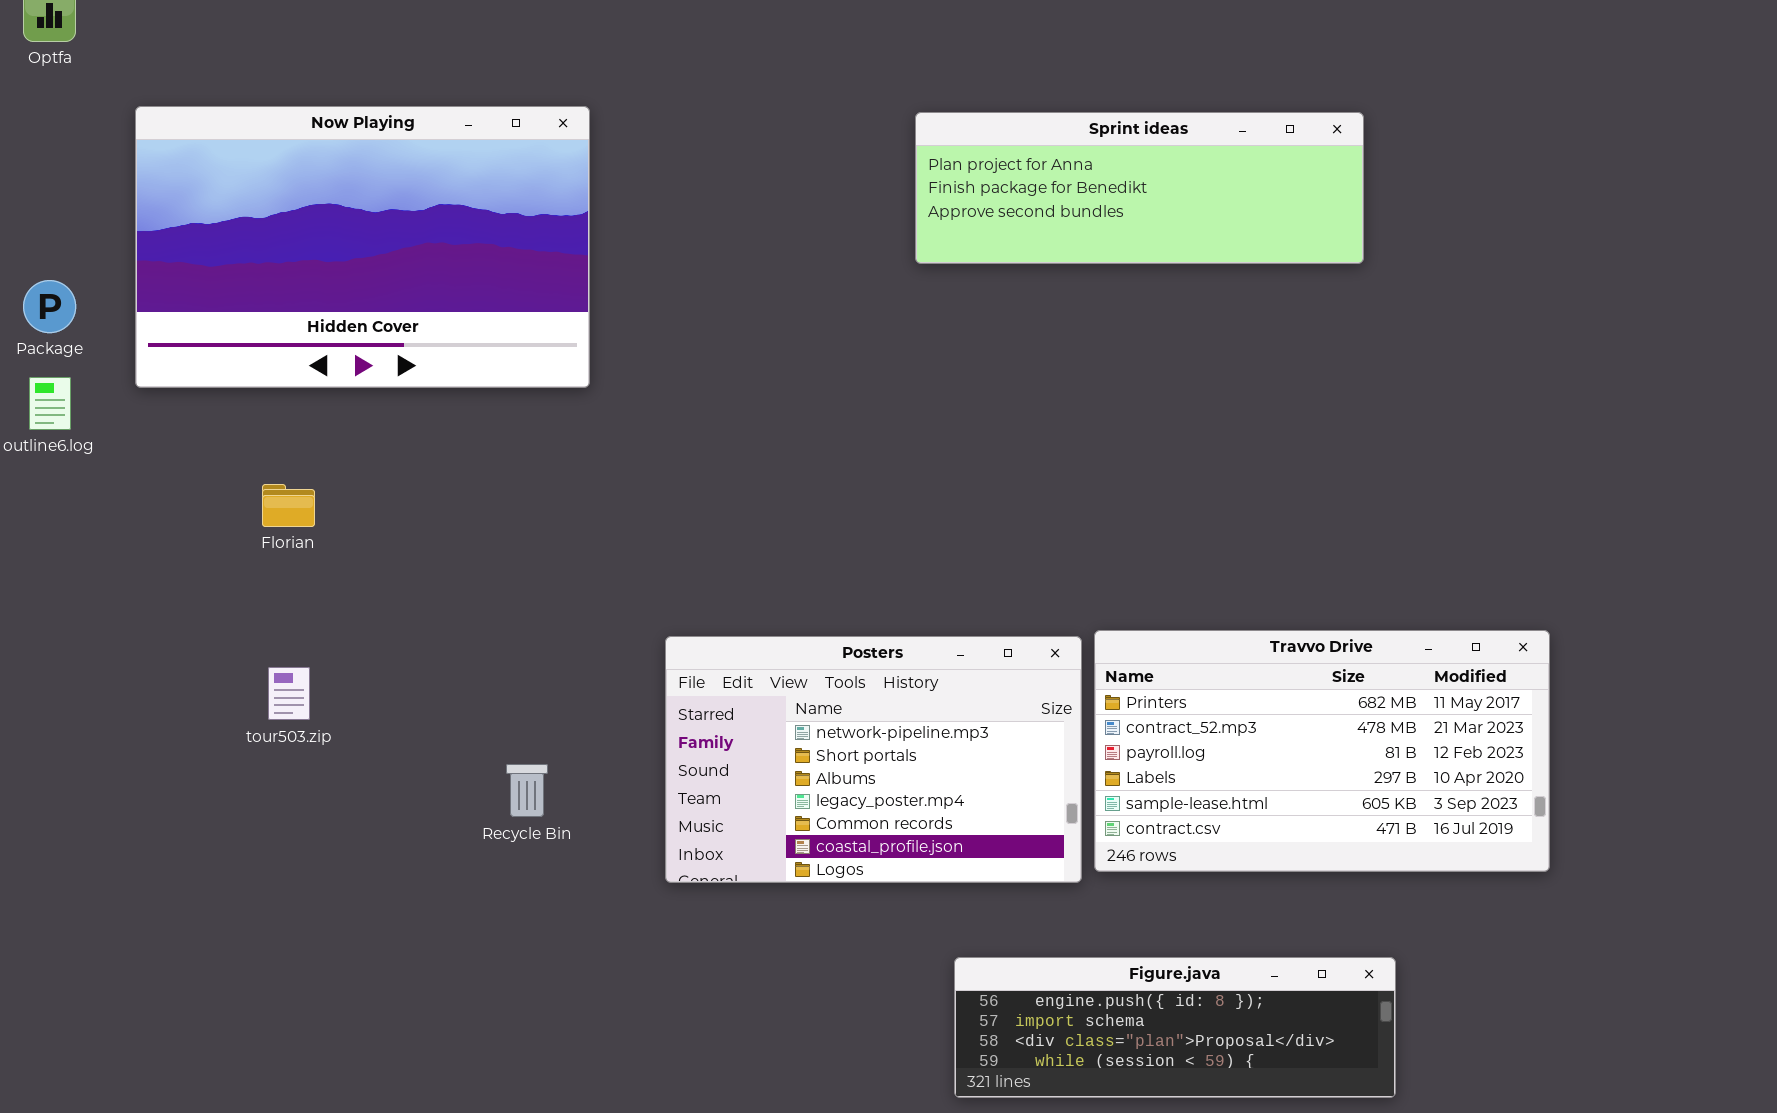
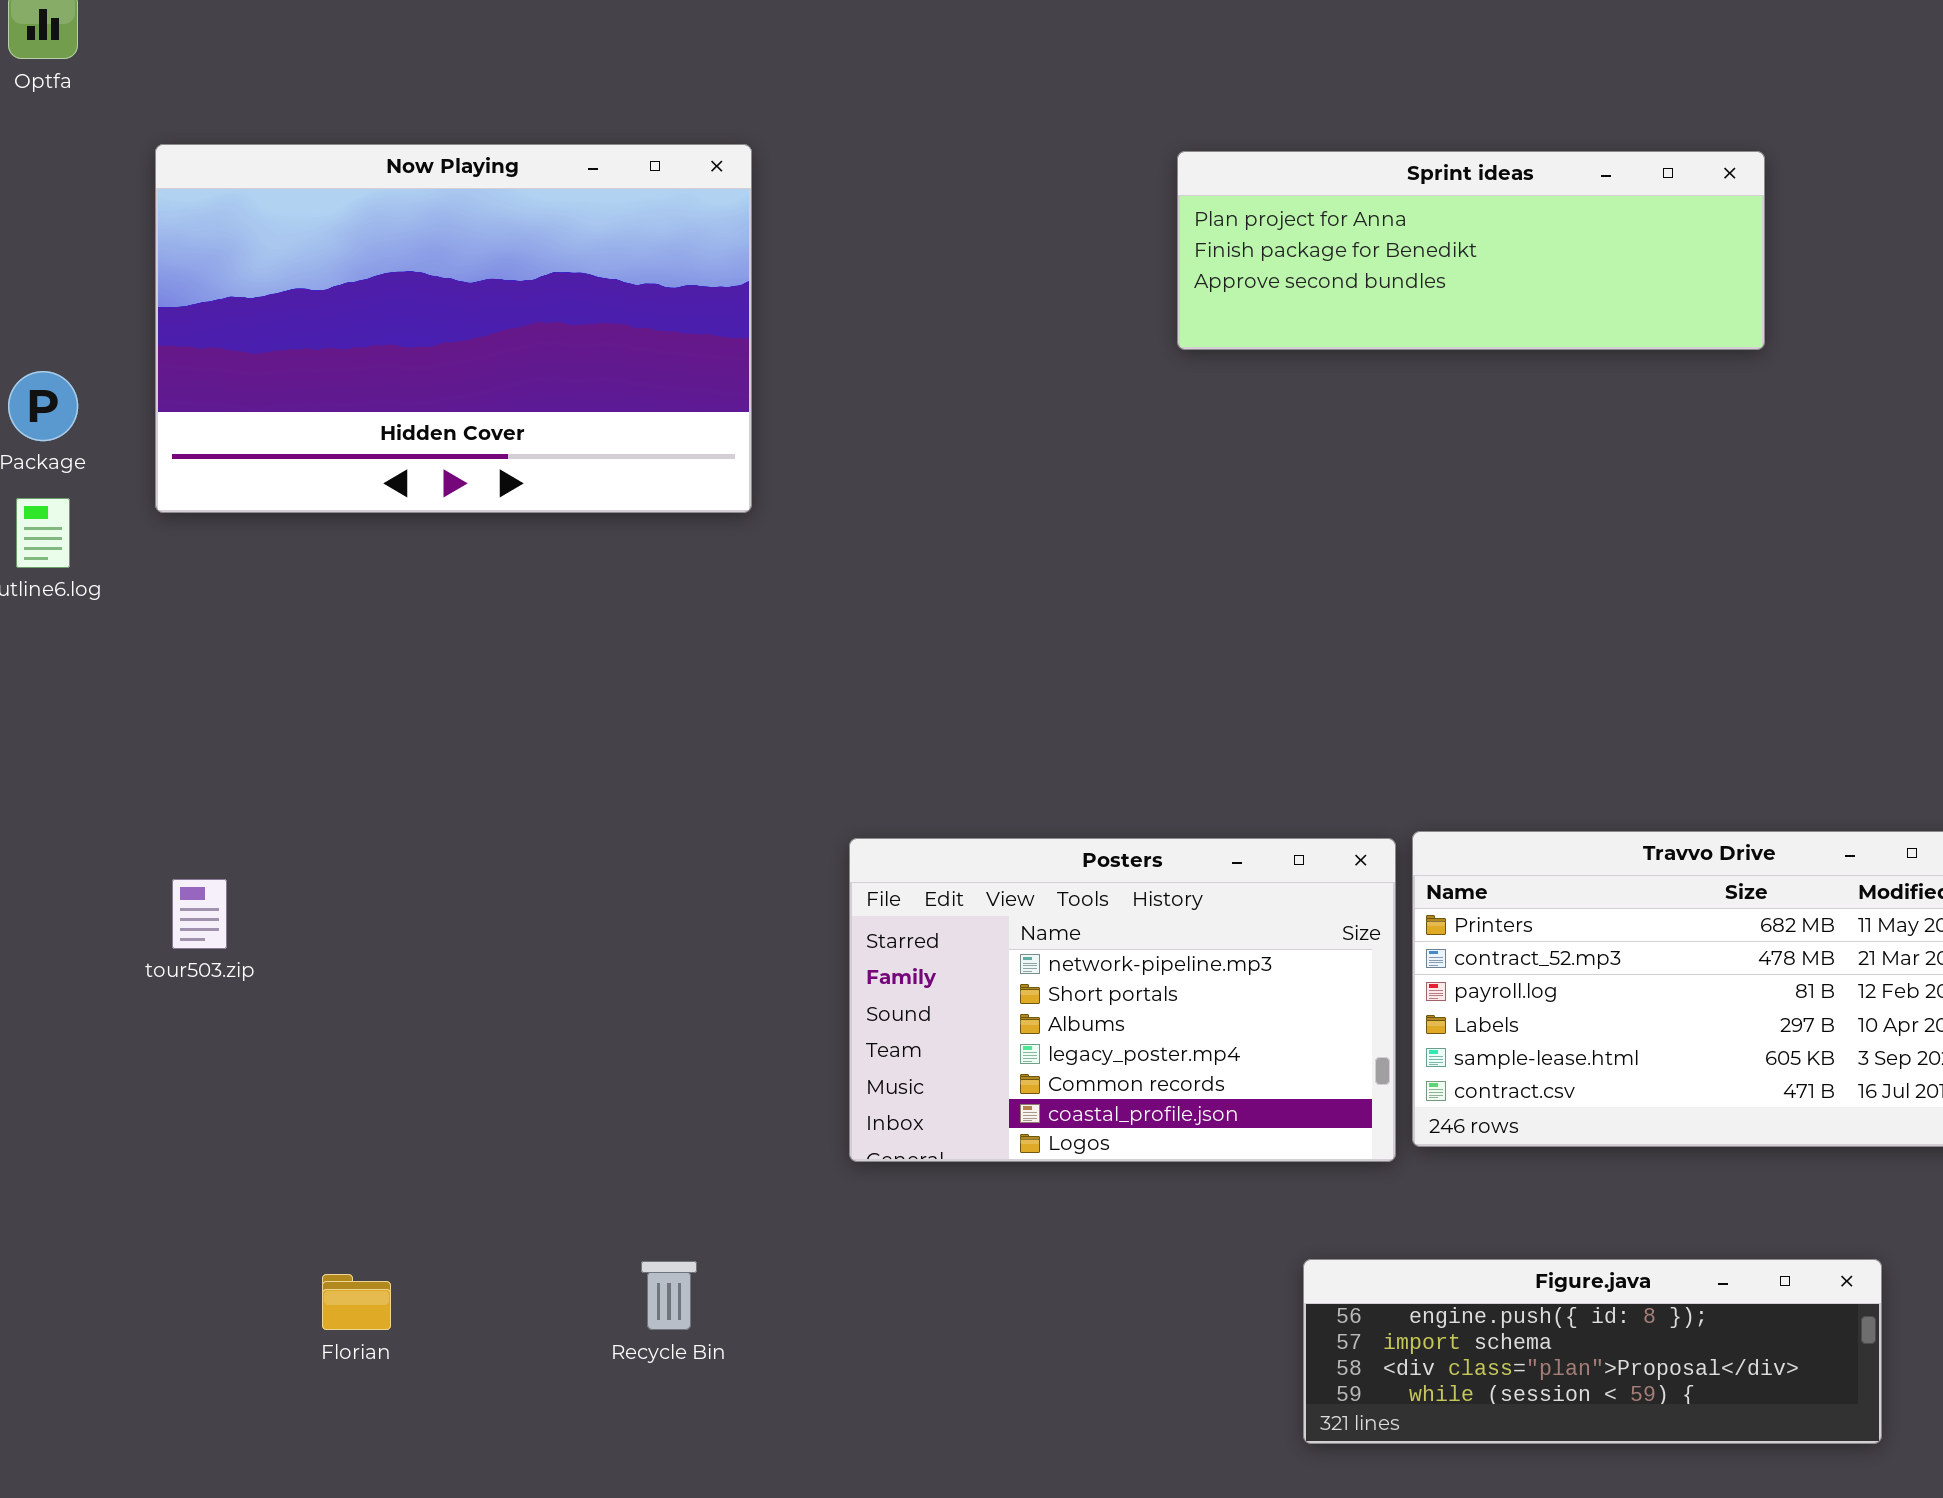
Florian: [262,484,315,527] -> [322,1274,391,1330], moved
tour503.zip: [268,667,310,720] -> [172,879,227,949], moved
Recycle Bin: [506,764,548,817] -> [641,1261,697,1330], moved
Figure.java: [954,957,1396,1098] -> [1303,1259,1882,1444], moved

